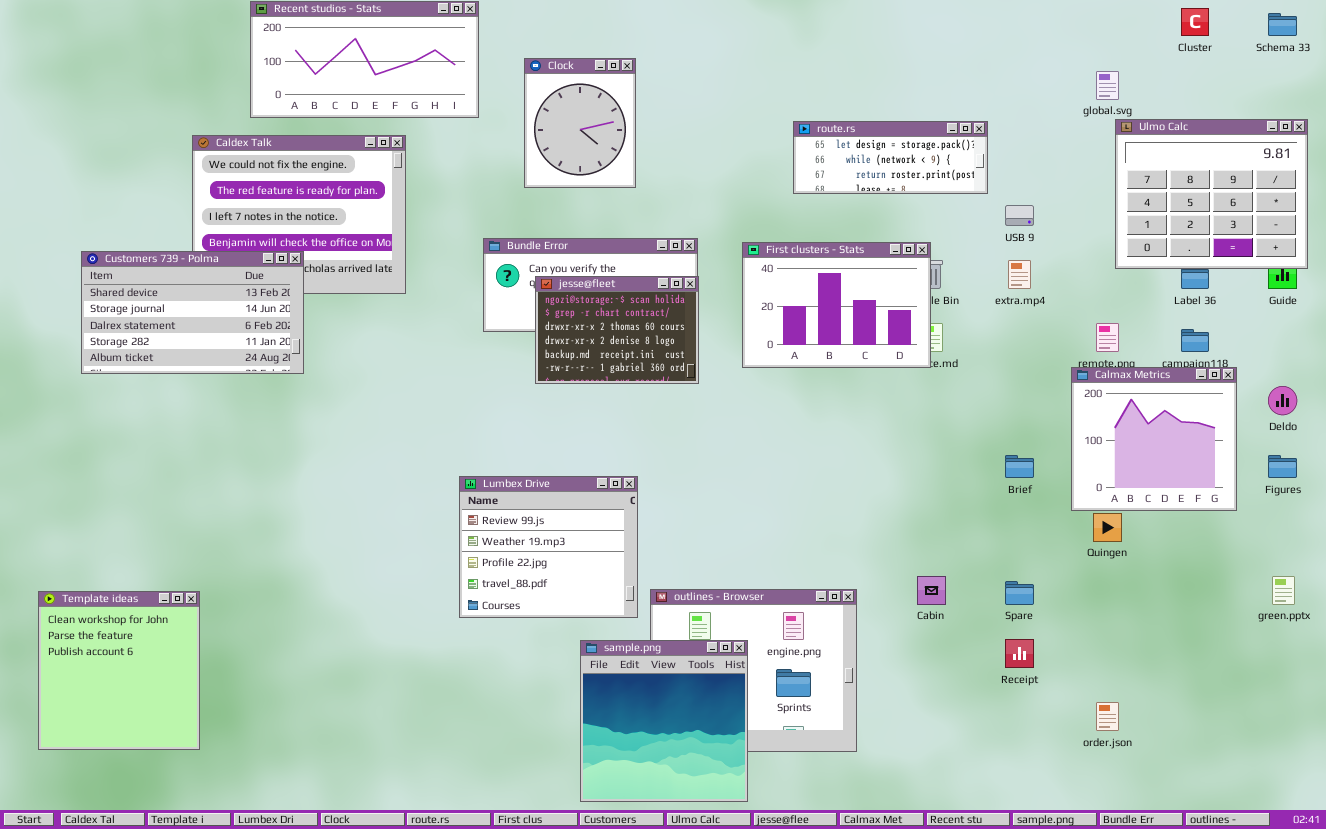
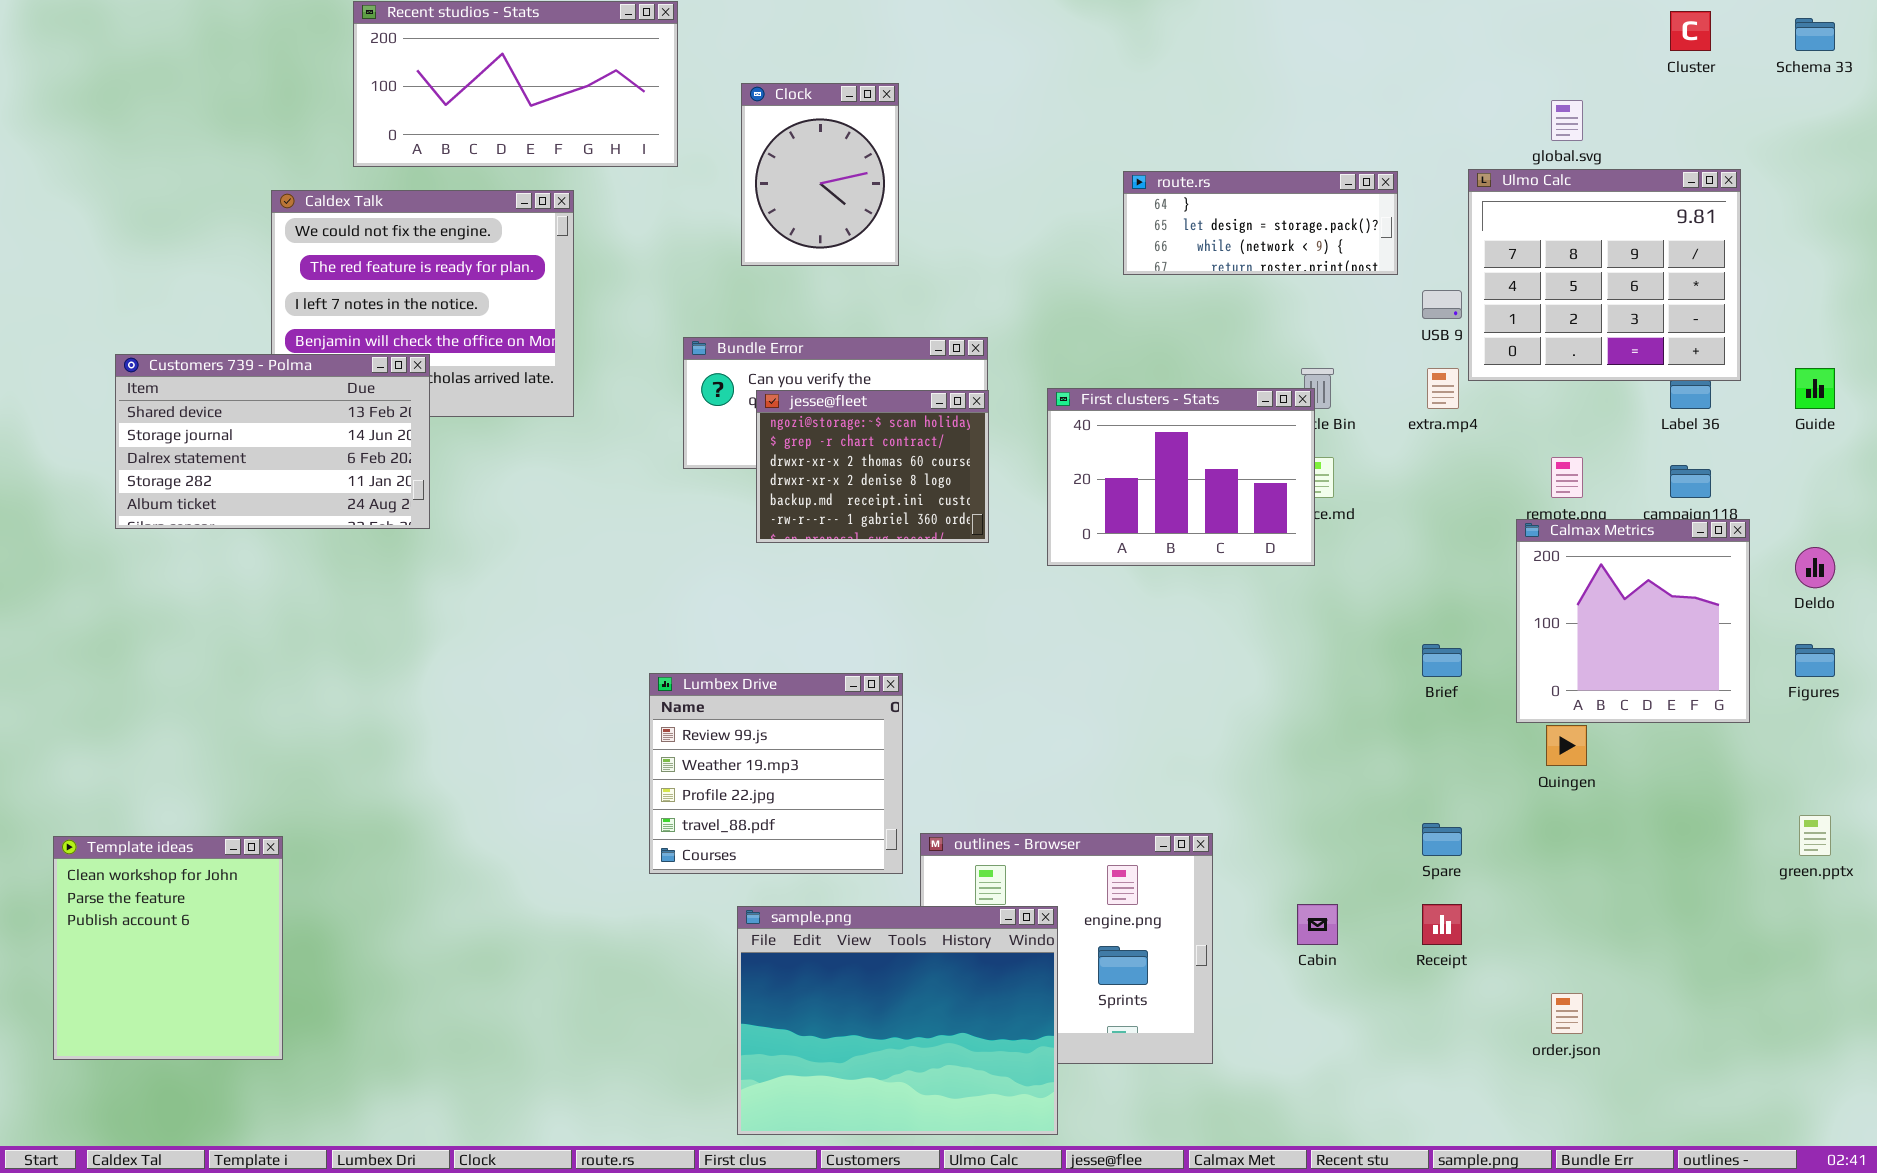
Ulmo Calc: [1115,119,1308,269] -> [1468,169,1741,381], moved
route.rs: [793,121,988,194] -> [1123,171,1398,275], scrolled up 1 row
First clusters - Stats: [742,242,931,368] -> [1047,388,1315,566], moved
Cabin: [917,576,946,605] -> [1297,904,1338,945], moved
sample.png: [580,640,748,802] -> [737,906,1058,1135], resized

